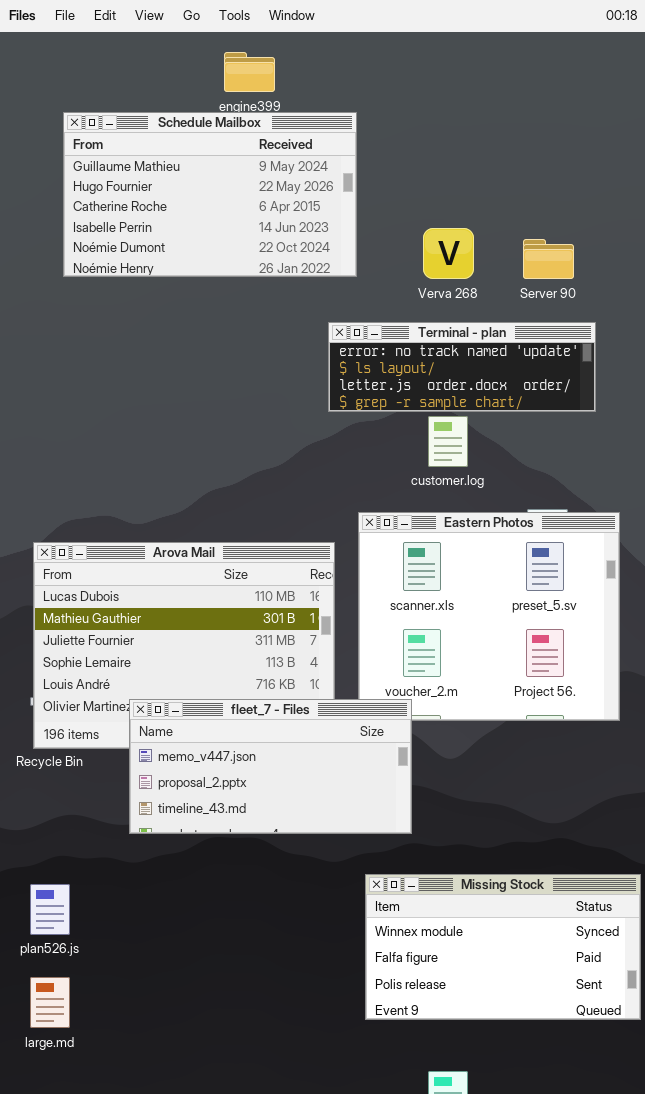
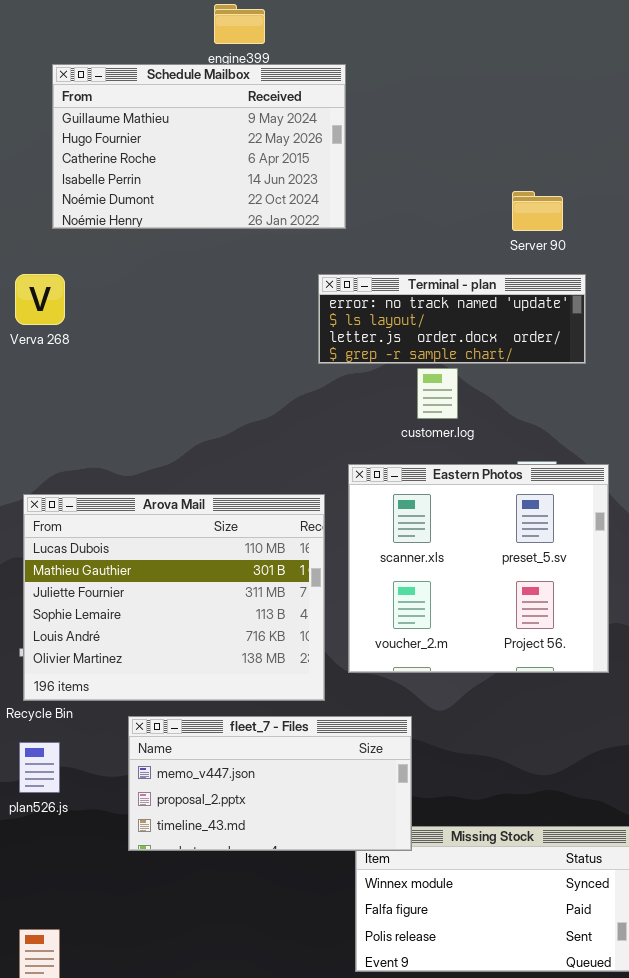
Verva 268: [423,228,474,279] -> [15,274,65,325], moved
fleet_7 - Files: [129,699,412,834] -> [128,716,412,851], moved
plan526.js: [30,884,70,935] -> [19,742,60,793], moved

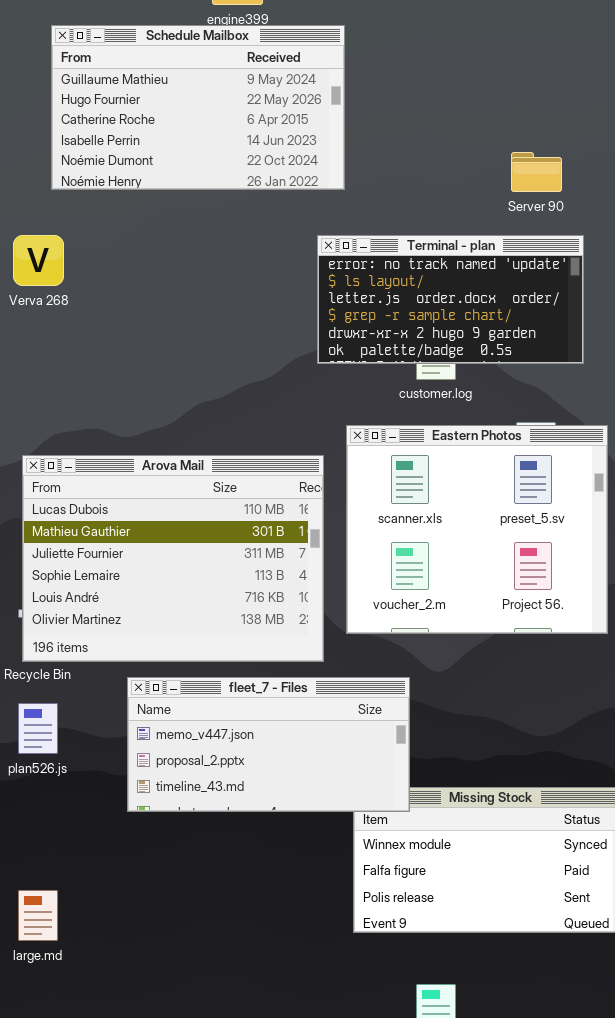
Terminal - plan: [318,274,586,364] -> [317,235,584,364], resized

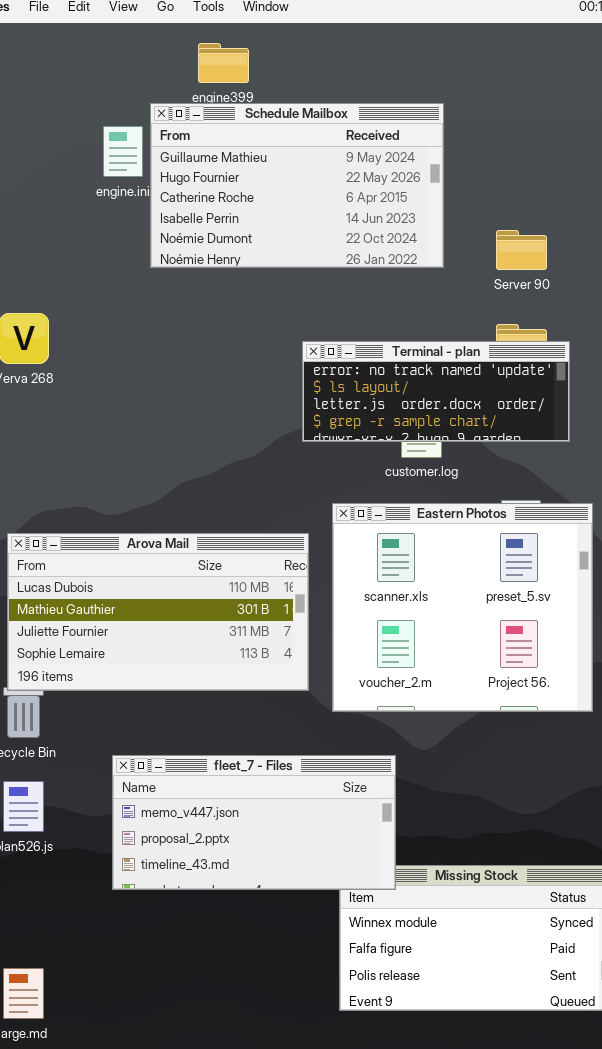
Schedule Mailbox: [51,25,345,190] -> [150,103,444,268], moved
Terminal - plan: [317,235,584,364] -> [302,341,570,442], resized
Arova Mail: [22,455,324,662] -> [7,533,309,691], resized

